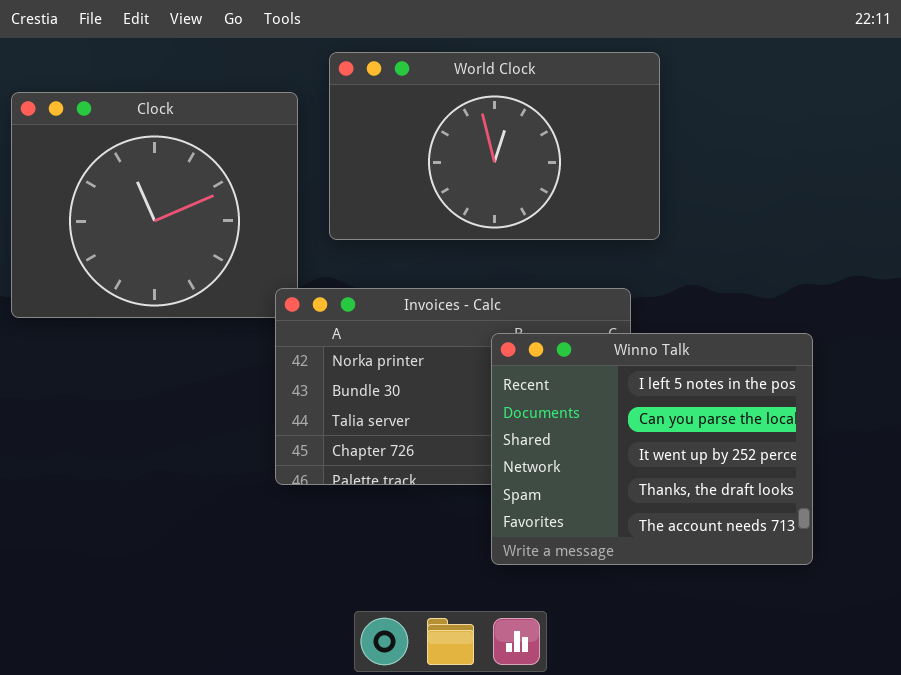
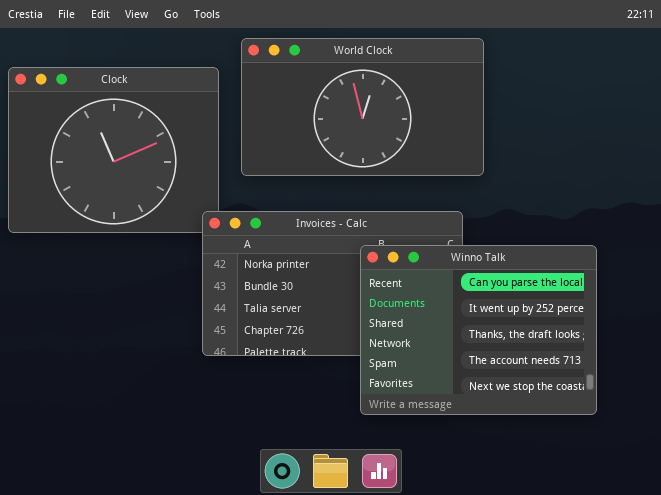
Winno Talk: [491,333,813,565] -> [360,245,597,415], scrolled down 1 row

